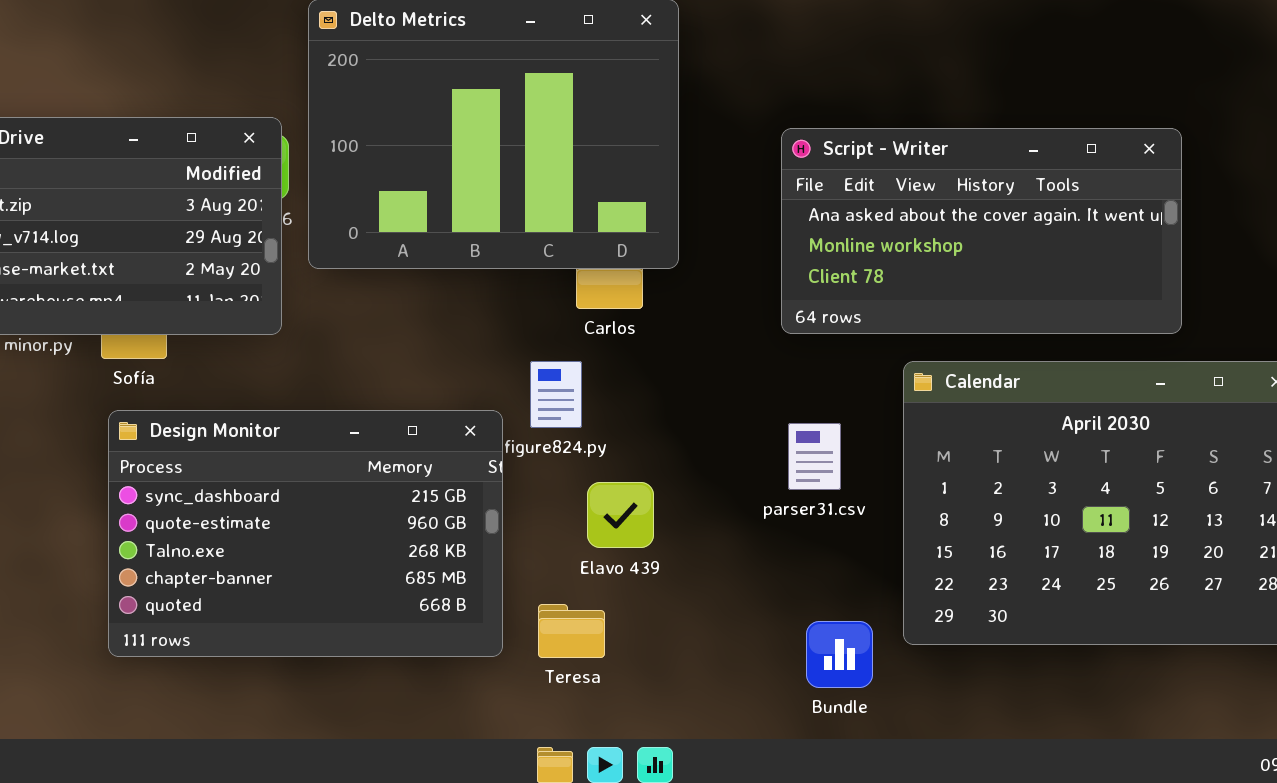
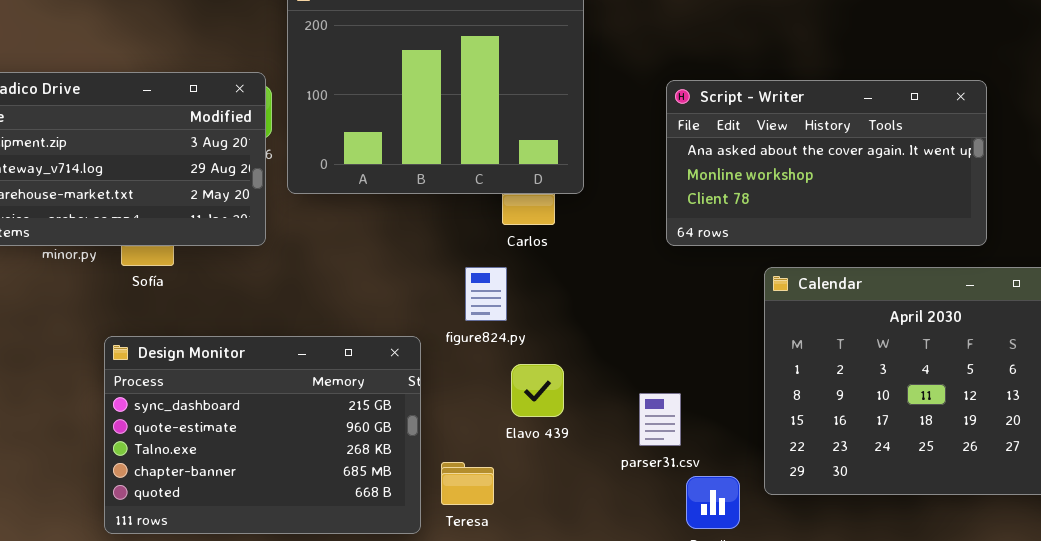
Design Monitor: [108,410,503,657] -> [104,336,421,534], moved
parser31.csv: [788,423,841,490] -> [639,393,681,446], moved
Teresa: [538,604,605,658] -> [441,462,494,505], moved

